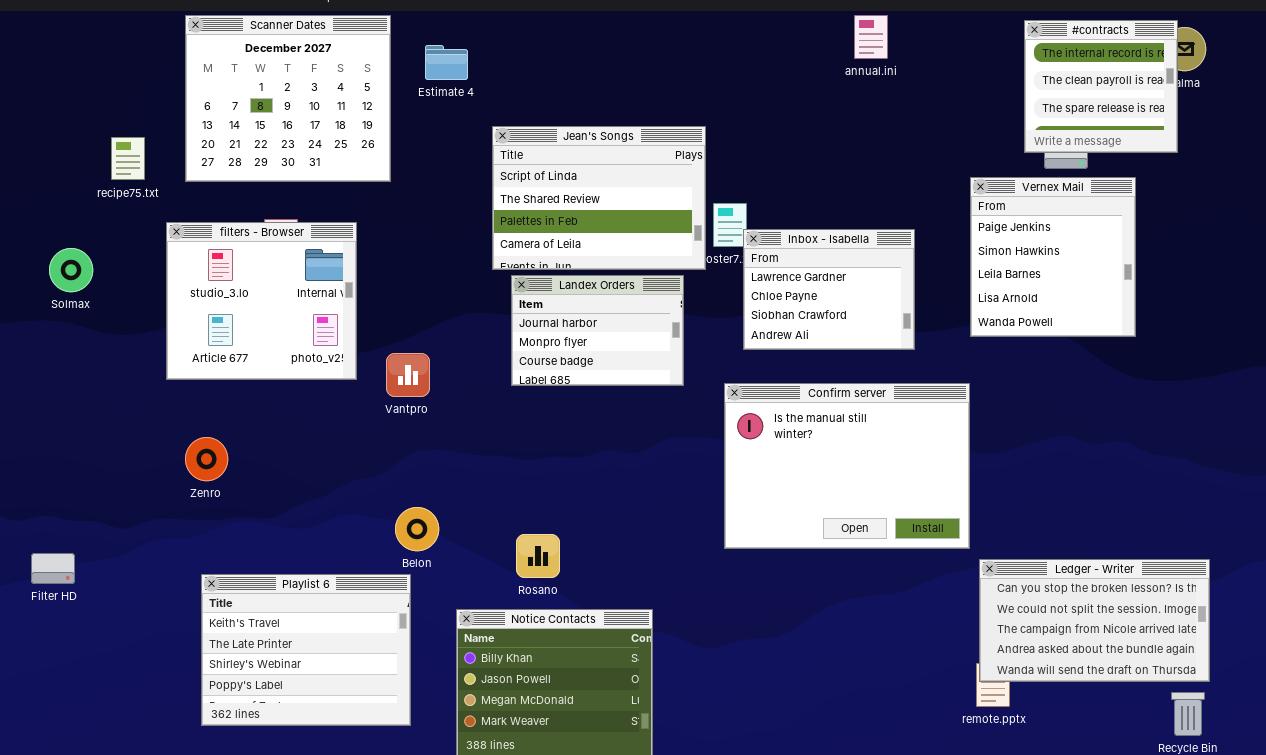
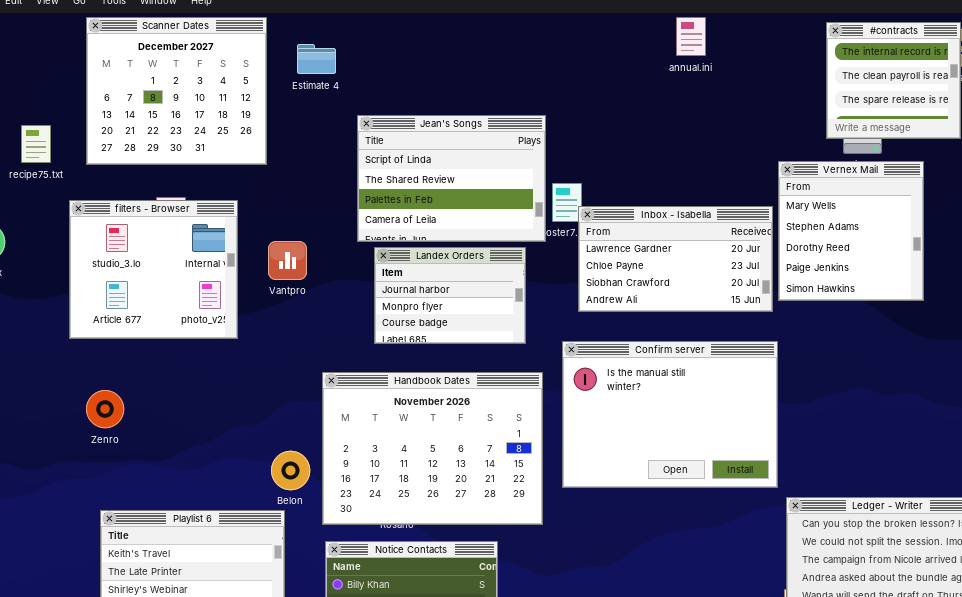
Vernex Mail: [970,177,1136,337] -> [778,161,924,301], scrolled up 3 rows
Inbox - Isabella: [743,229,915,350] -> [578,206,773,312], resized
Vantpro: [386,353,430,397] -> [268,241,307,280], moved
Handbook Dates: none -> [322,372,543,525], opened

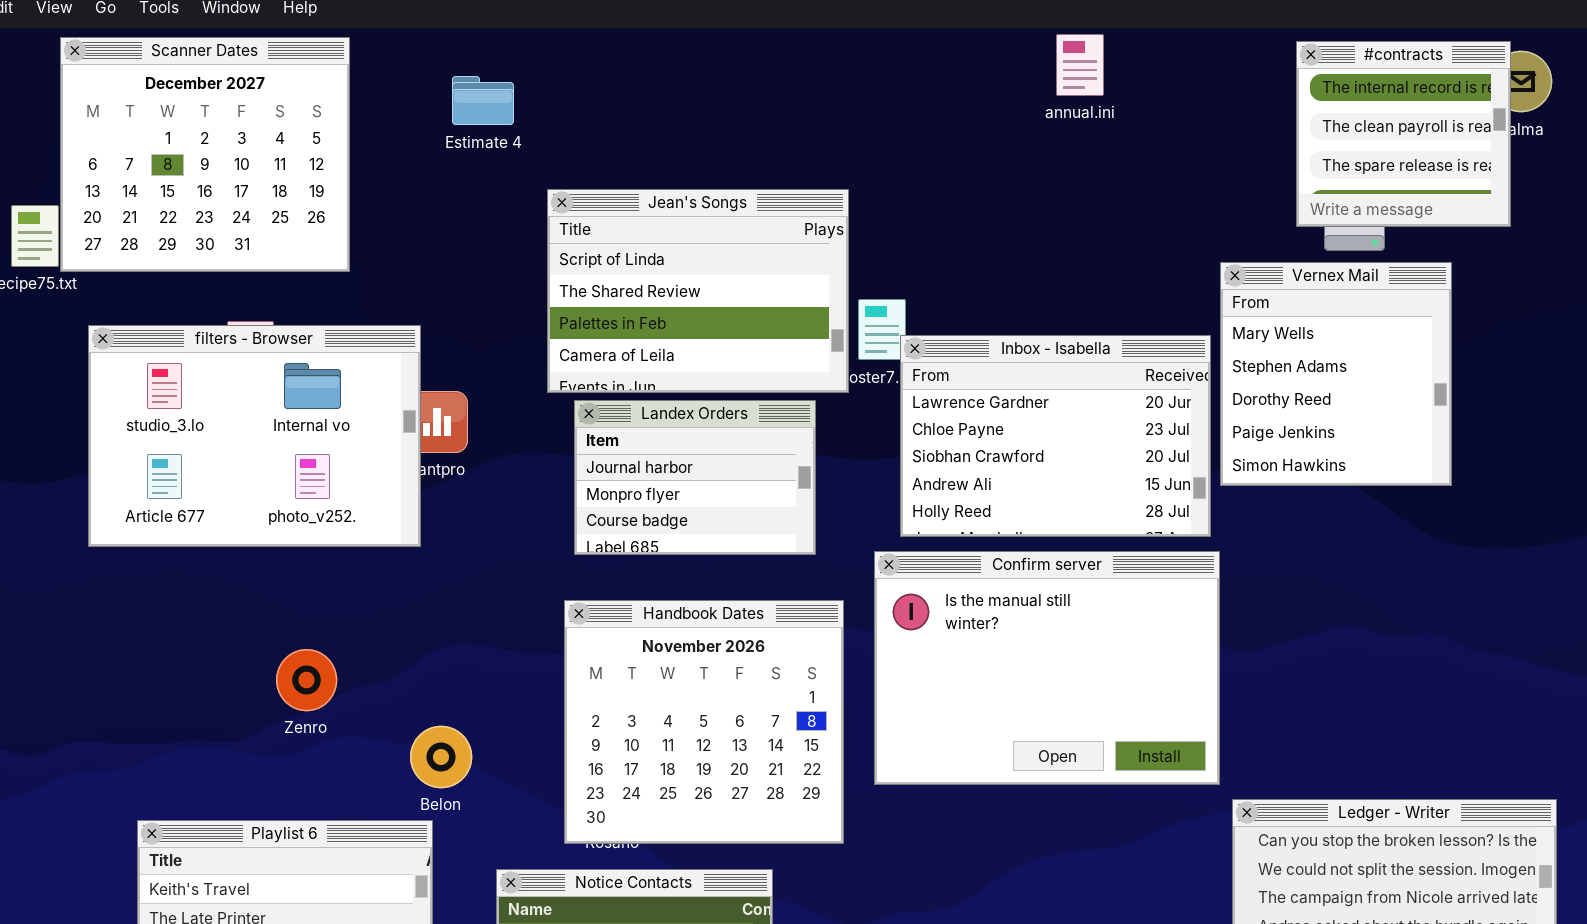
Scanner Dates: [86,17,267,165] -> [60,37,350,272], moved
filters - Browser: [69,200,238,339] -> [88,325,421,547], resized
Inbox - Isabella: [578,206,773,312] -> [900,335,1211,537], resized
Handbook Dates: [322,372,543,525] -> [564,600,844,844], resized
Zenro: [86,390,124,428] -> [276,649,337,711], moved

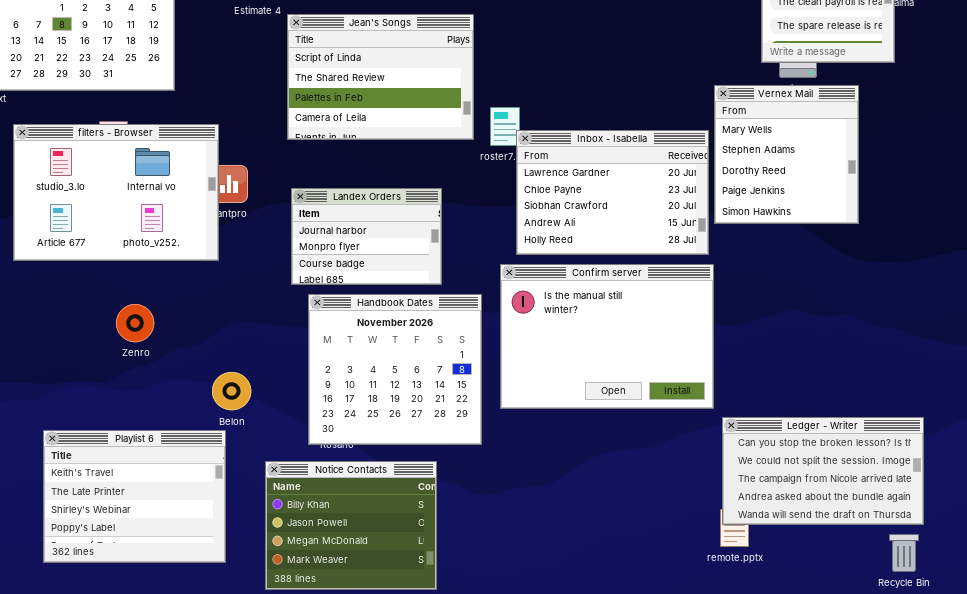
Jean's Songs: [547,189,849,393] -> [287,14,474,140], moved
Landex Orders: [574,400,816,555] -> [291,188,442,285], moved
Zenro: [276,649,337,711] -> [116,304,154,342], moved

